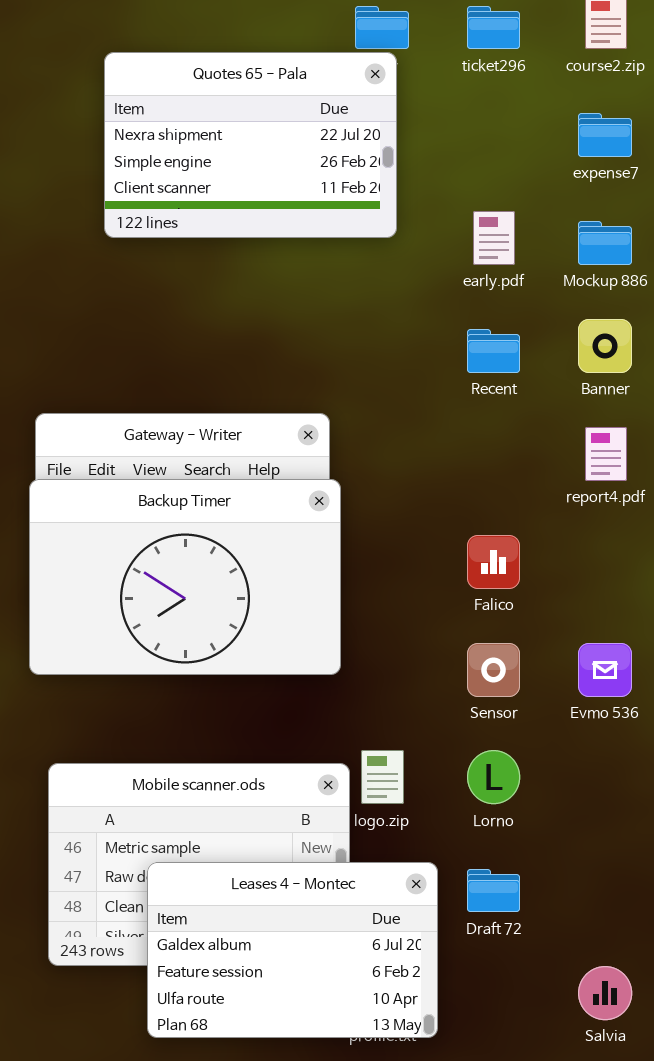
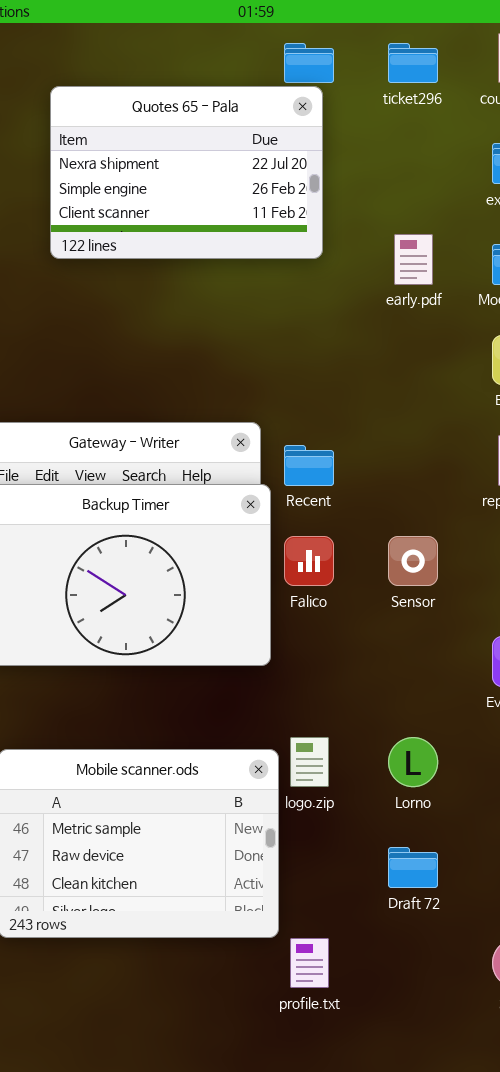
Recent: [467,329,520,373] -> [284,445,334,486], moved
Falico: [467,535,520,589] -> [284,536,334,586], moved
Sensor: [467,643,520,697] -> [388,536,438,586], moved
Leases 4 - Montec: [147,862,438,1038] -> none, closed

